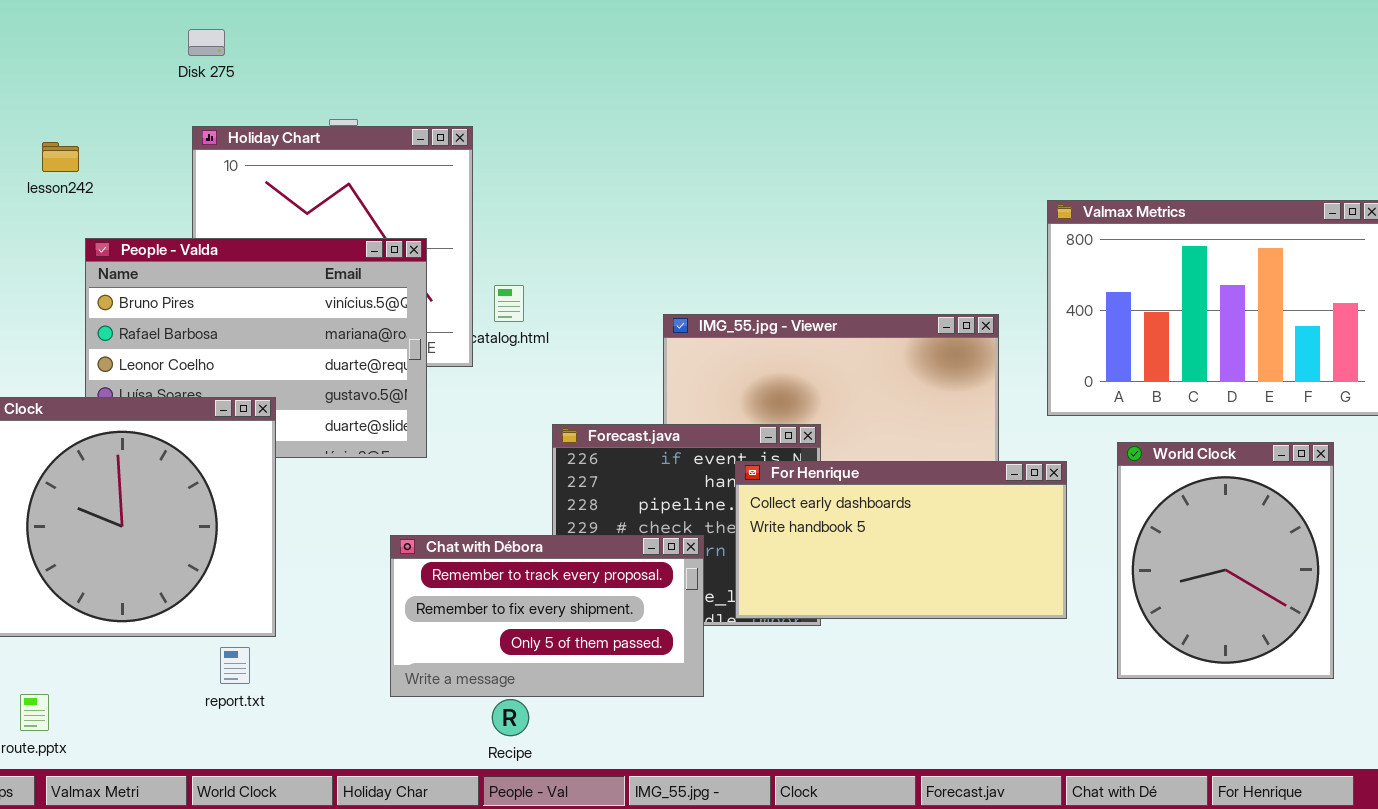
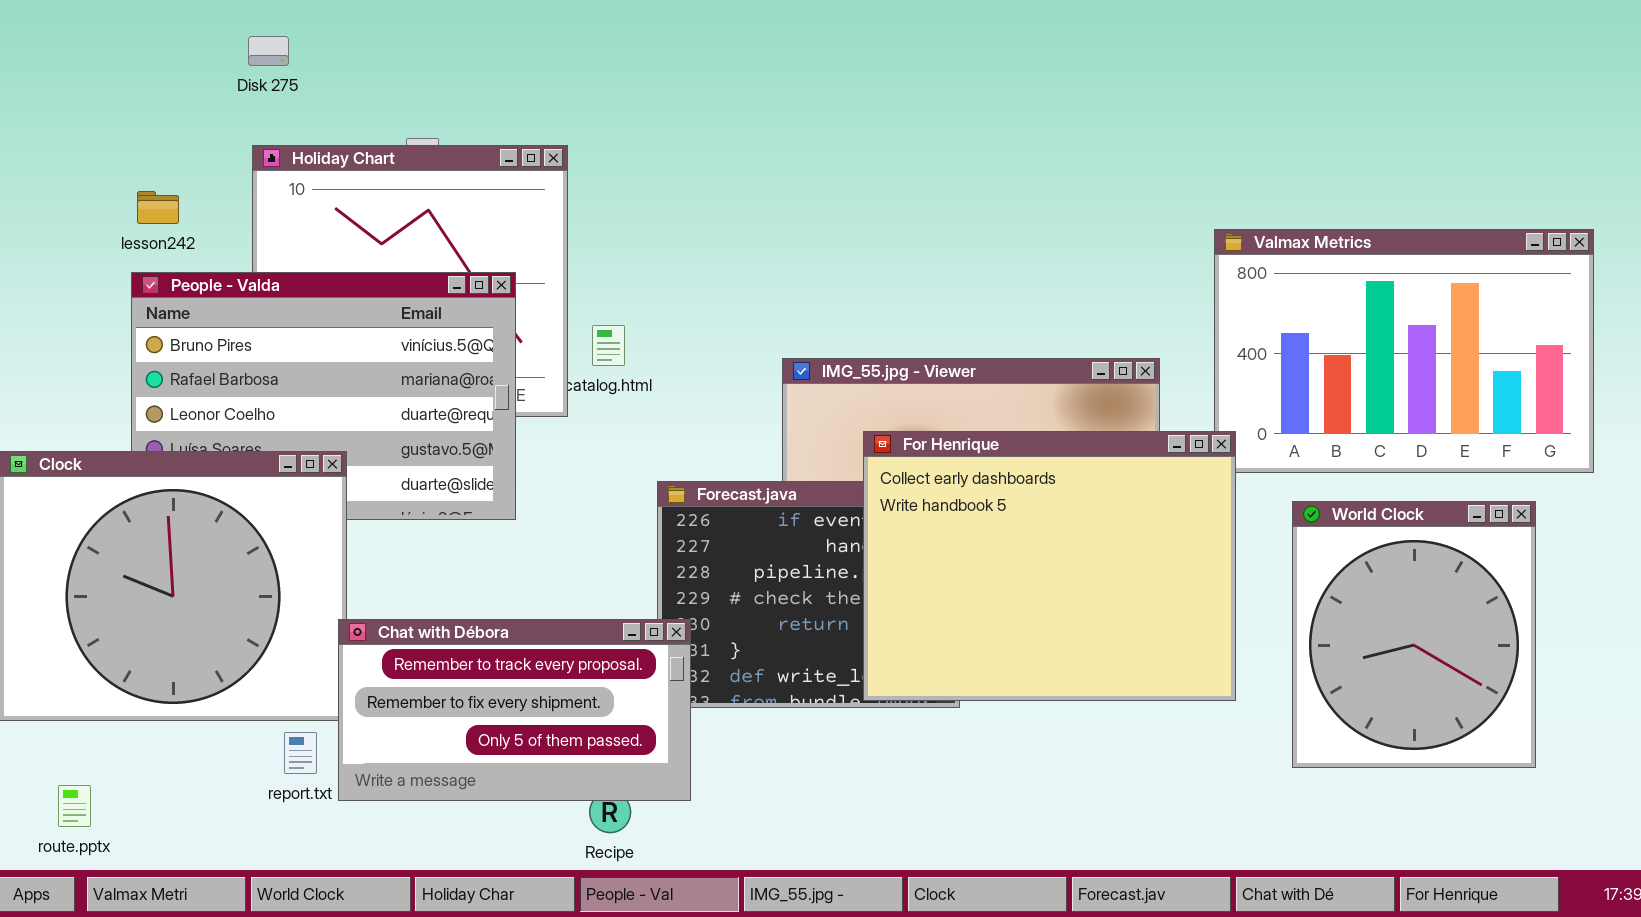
lesson242: [42,142,79,172] -> [137,191,179,224], moved
For Henrique: [735,461,1067,619] -> [863,431,1236,701], resized
Chat with Débora: [390,535,704,697] -> [338,619,691,801], moved

